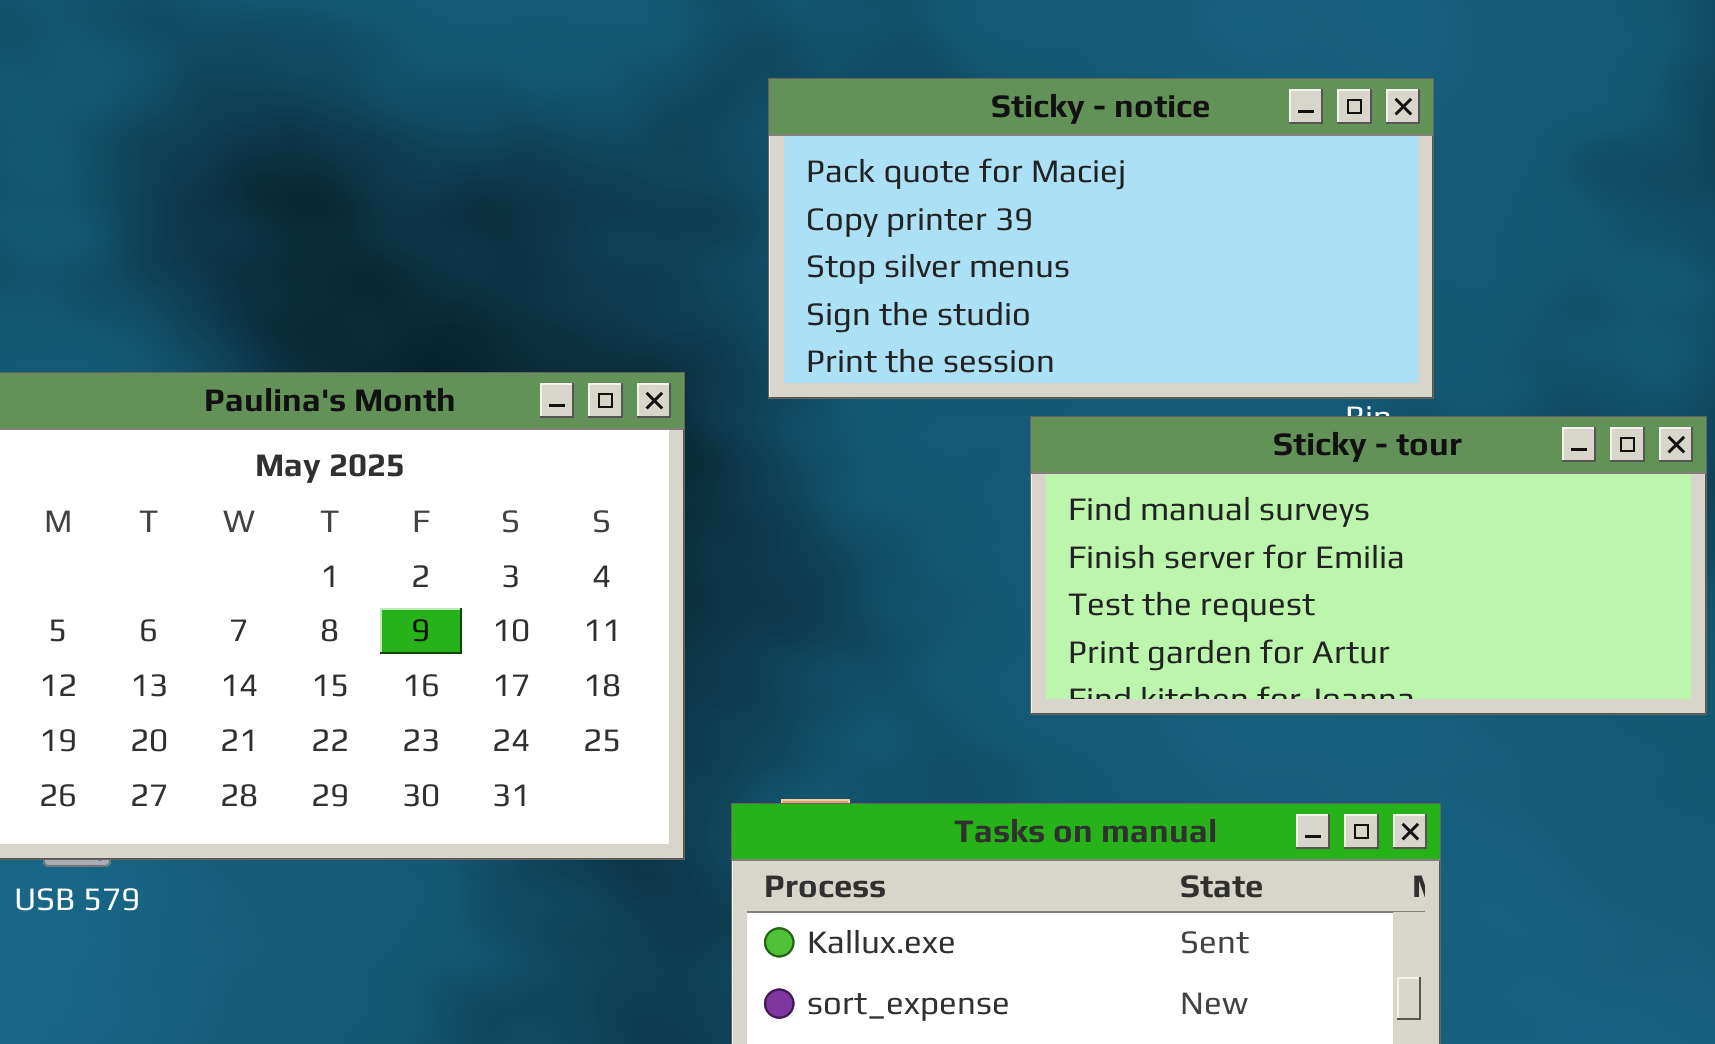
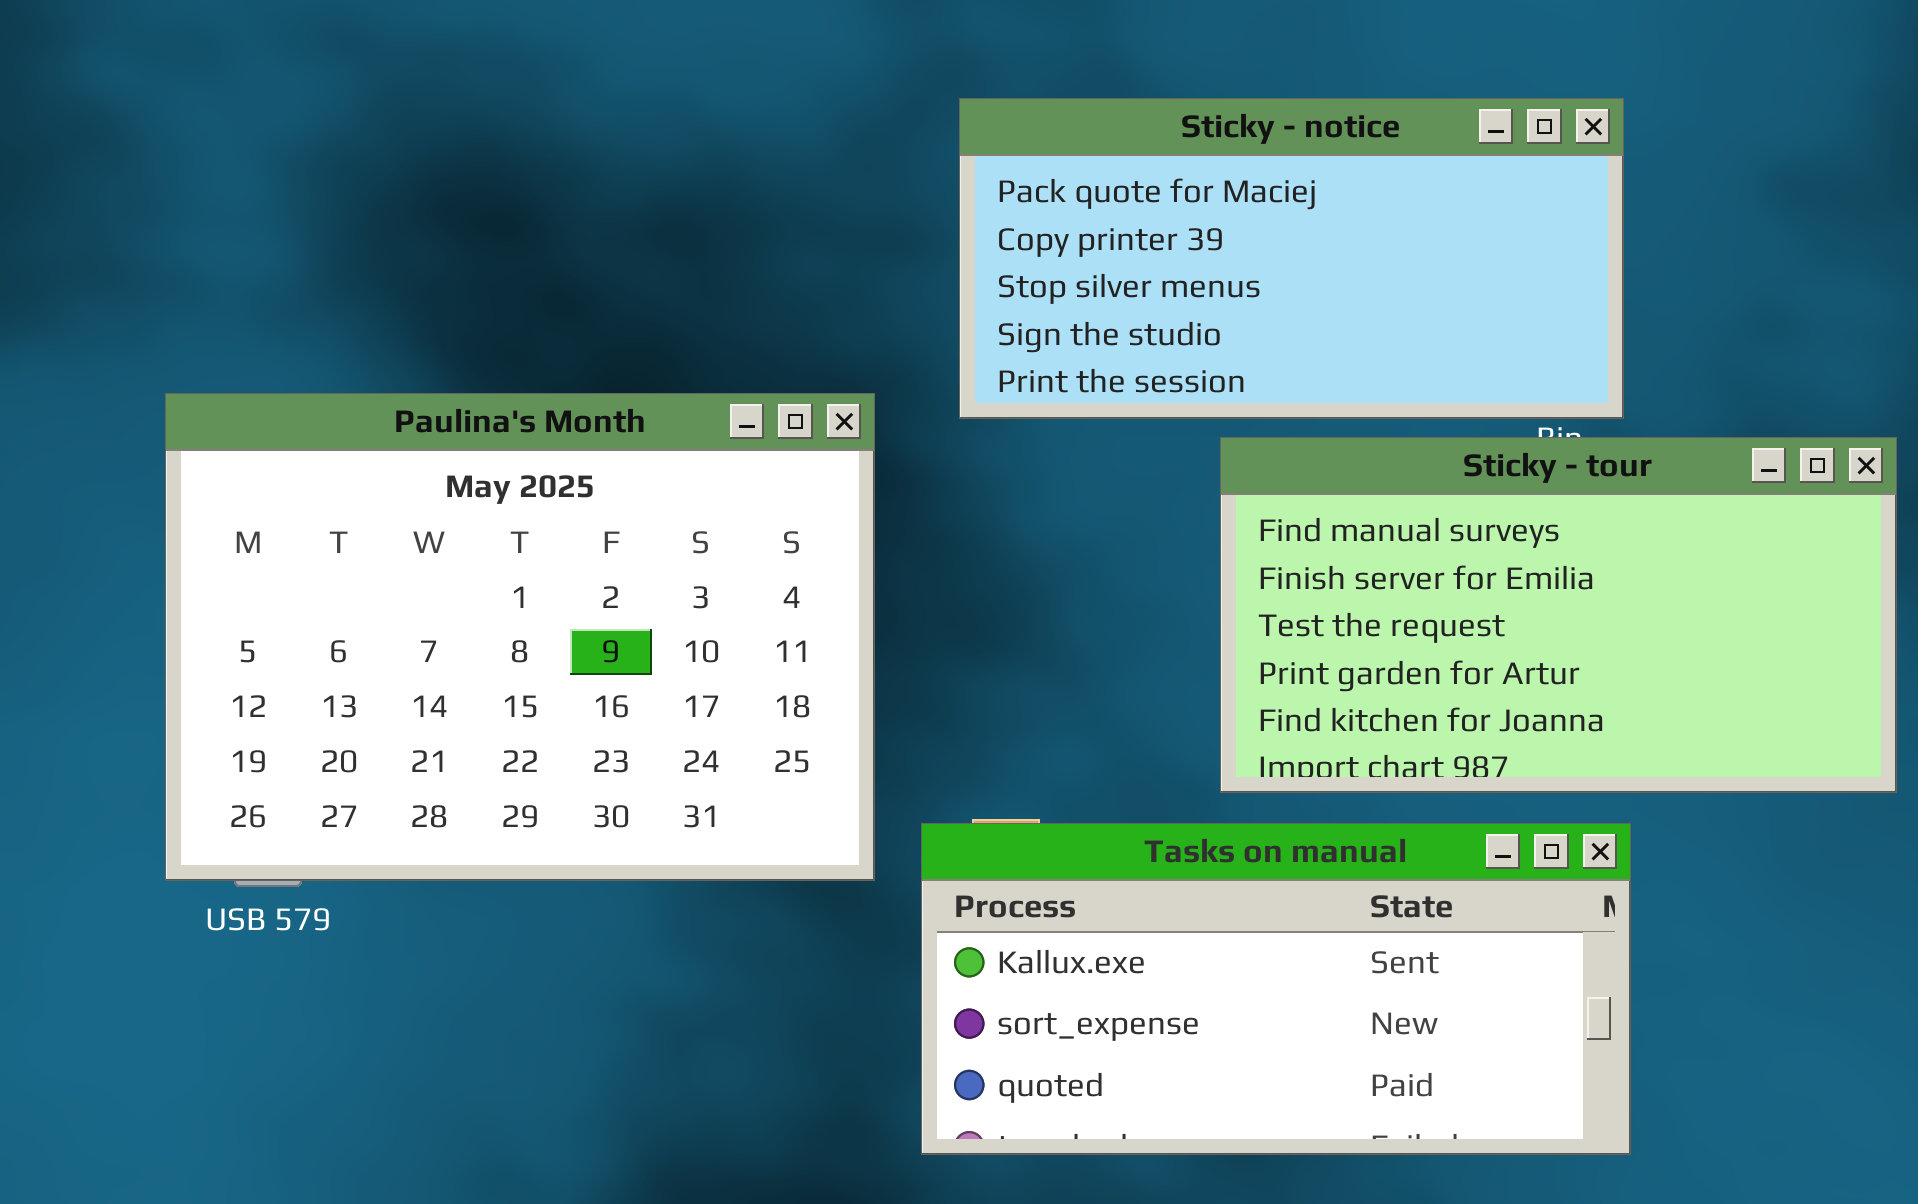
Sticky - tour: [1030,416,1707,715] -> [1220,437,1897,793], resized

